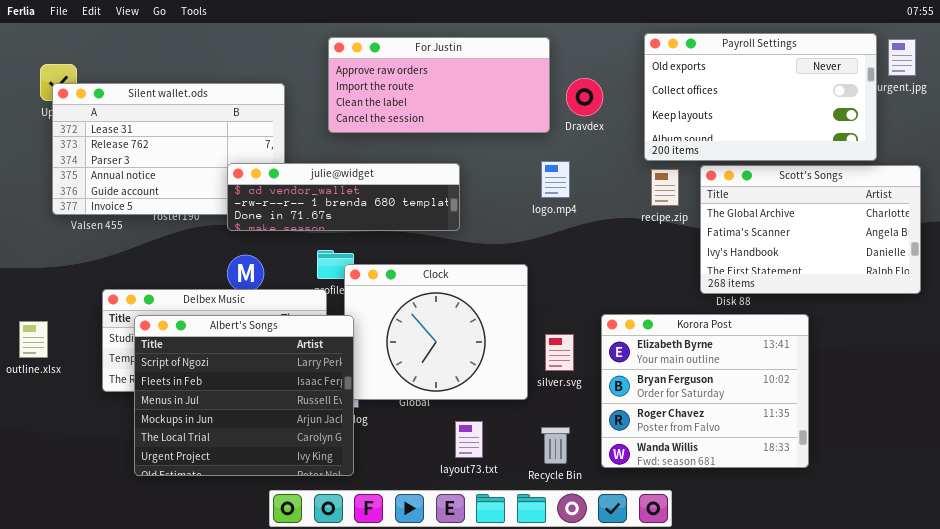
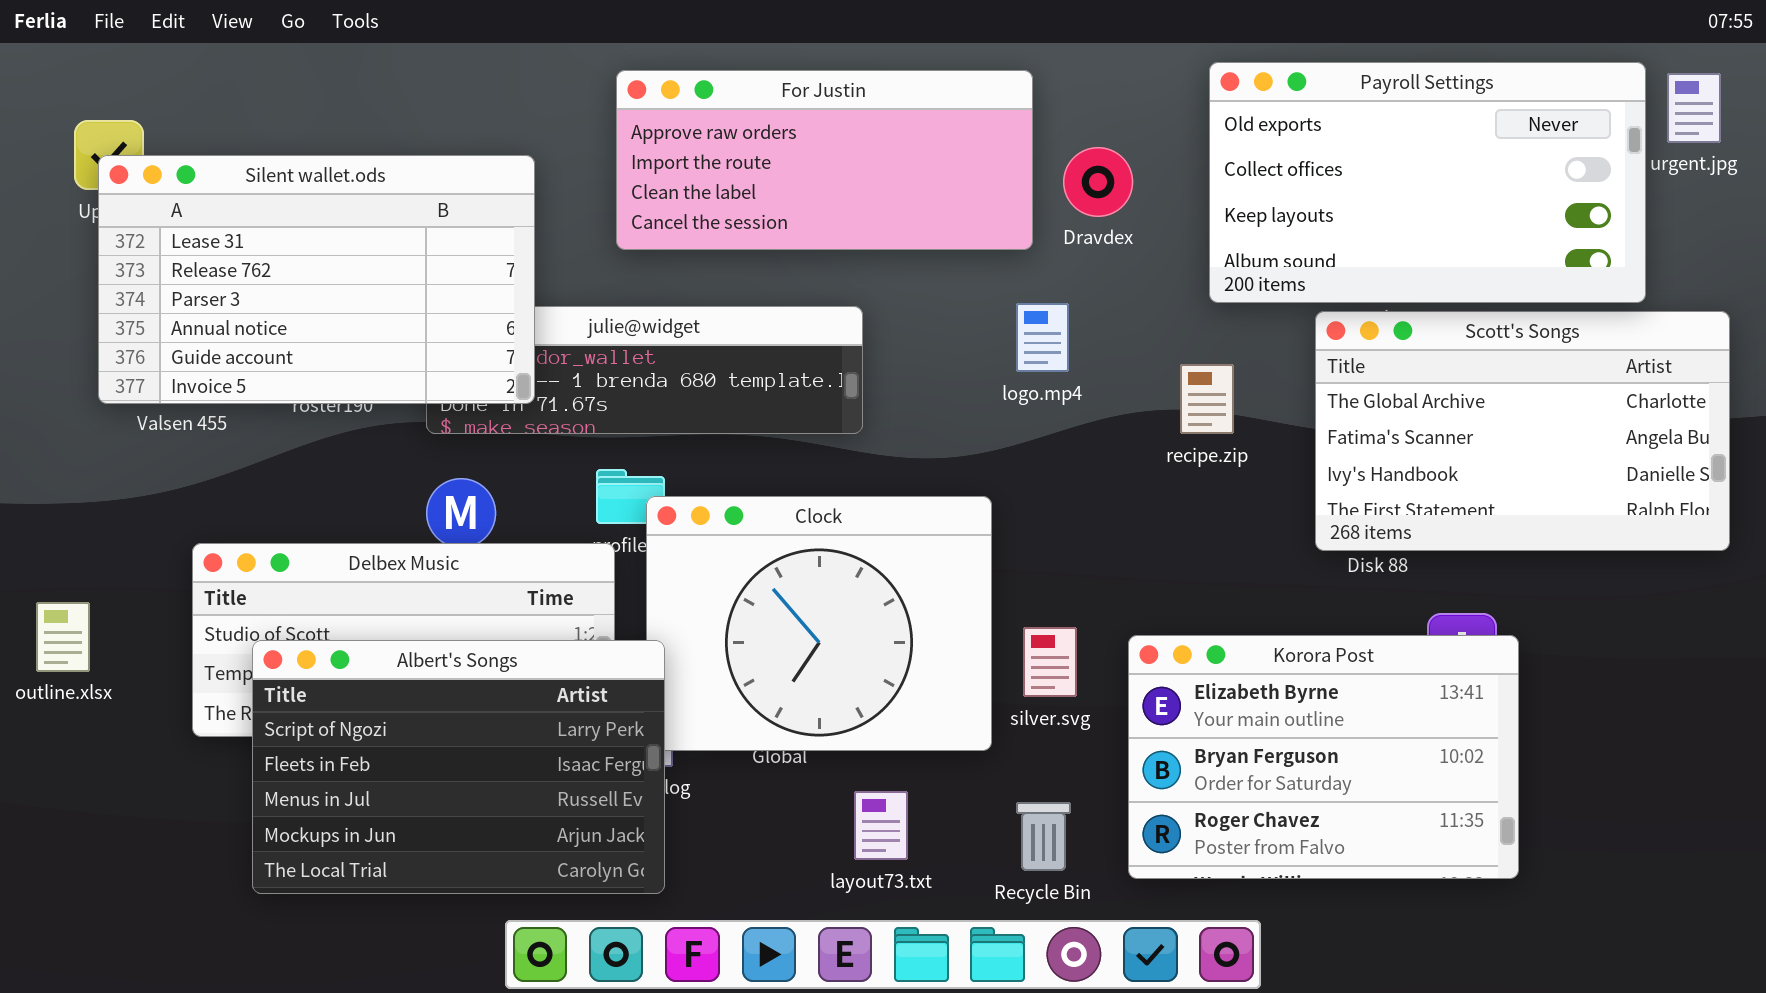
Silent wallet.ods: [52,83,285,215] -> [98,155,535,404], raised
recipe.zip: [651,169,679,206] -> [1180,364,1234,434], moved
Korora Post: [601,314,809,468] -> [1128,635,1519,879], resized
Albert's Songs: [134,315,354,476] -> [252,640,665,894], resized

